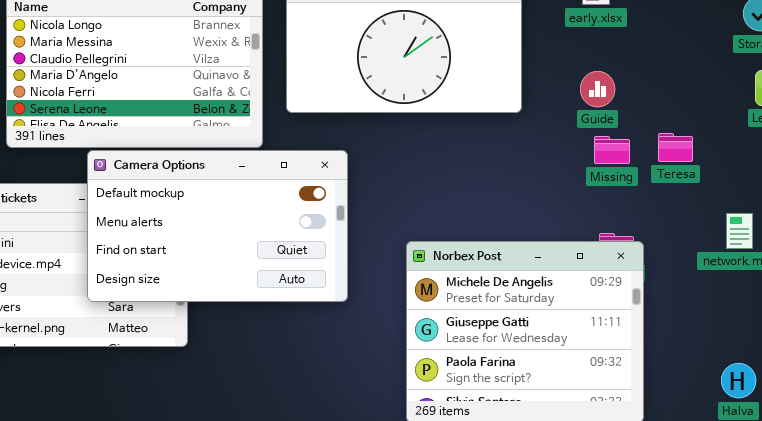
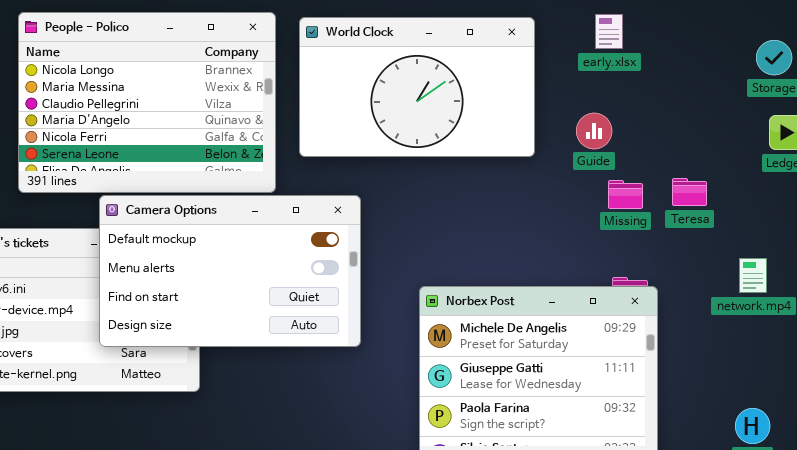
Guide: [580,71,615,107] -> [576,113,612,149], moved

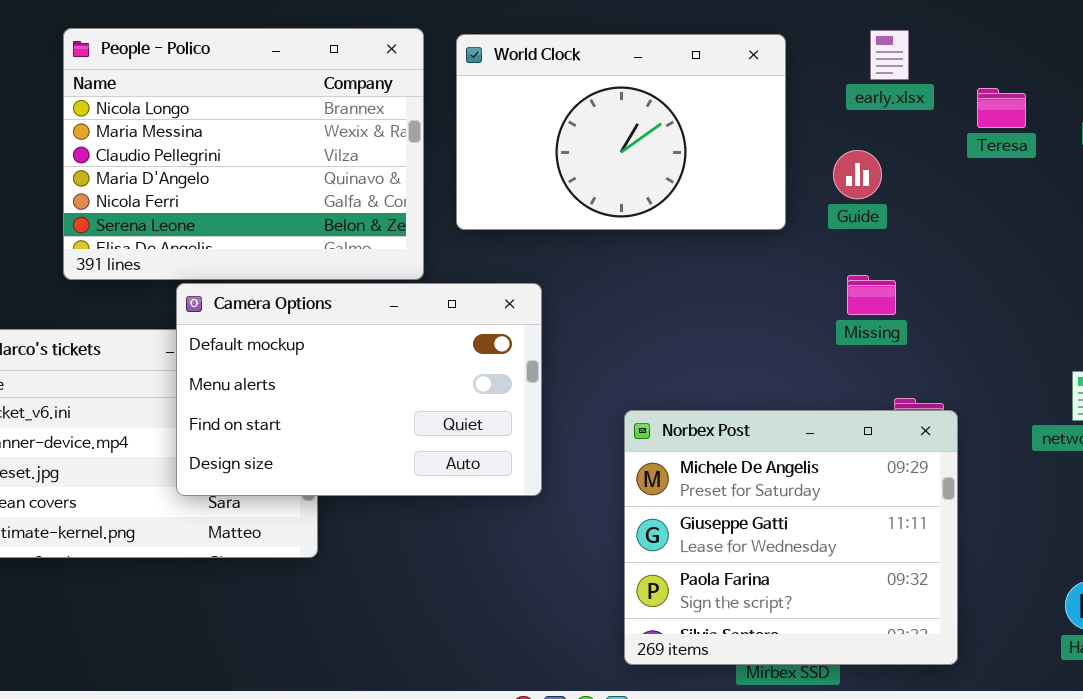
Guide: [576,113,612,149] -> [833,150,882,199], moved
Teresa: [672,178,707,206] -> [977,88,1026,128], moved
Missing: [608,180,643,209] -> [847,275,896,315], moved

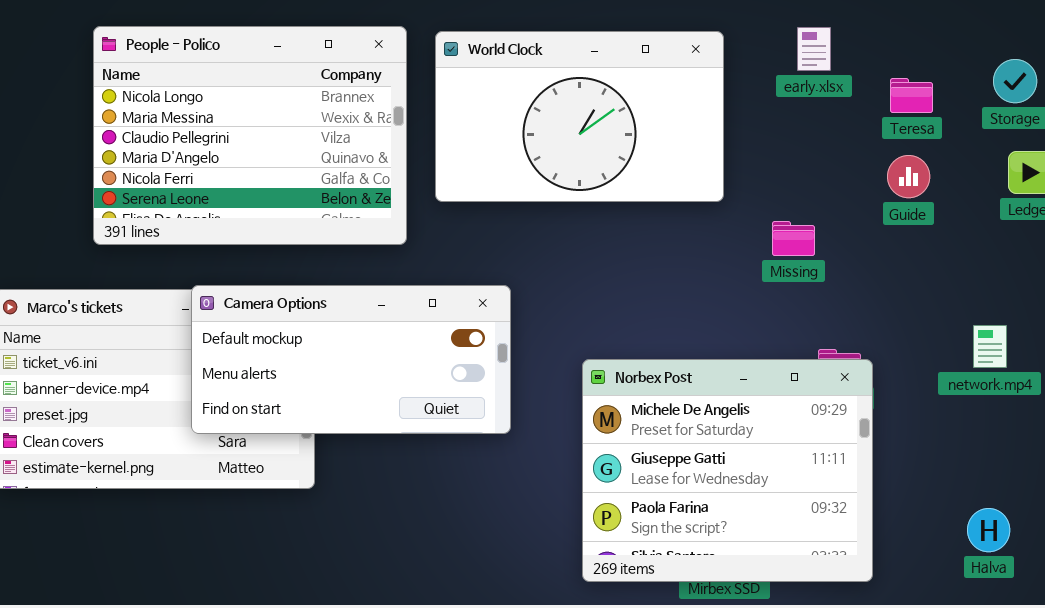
Guide: [833,150,882,199] -> [887,155,930,198], moved
Missing: [847,275,896,315] -> [772,221,815,256], moved
Camera Options: [176,283,542,496] -> [191,285,511,434], resized

